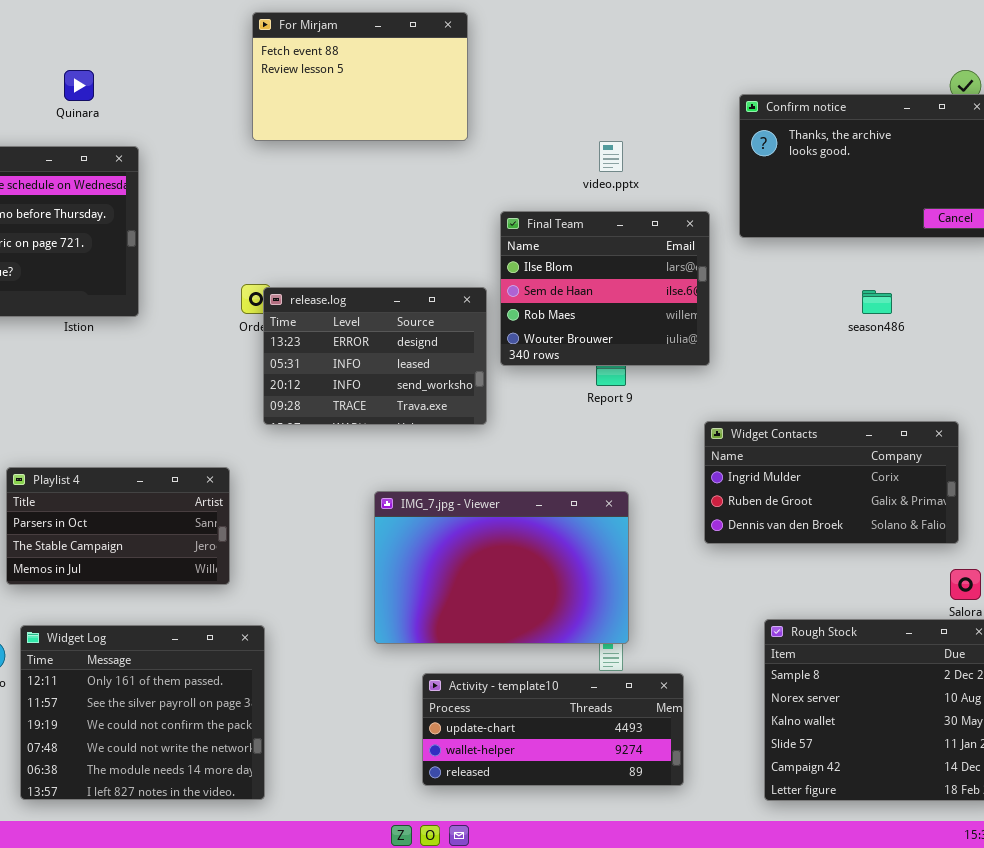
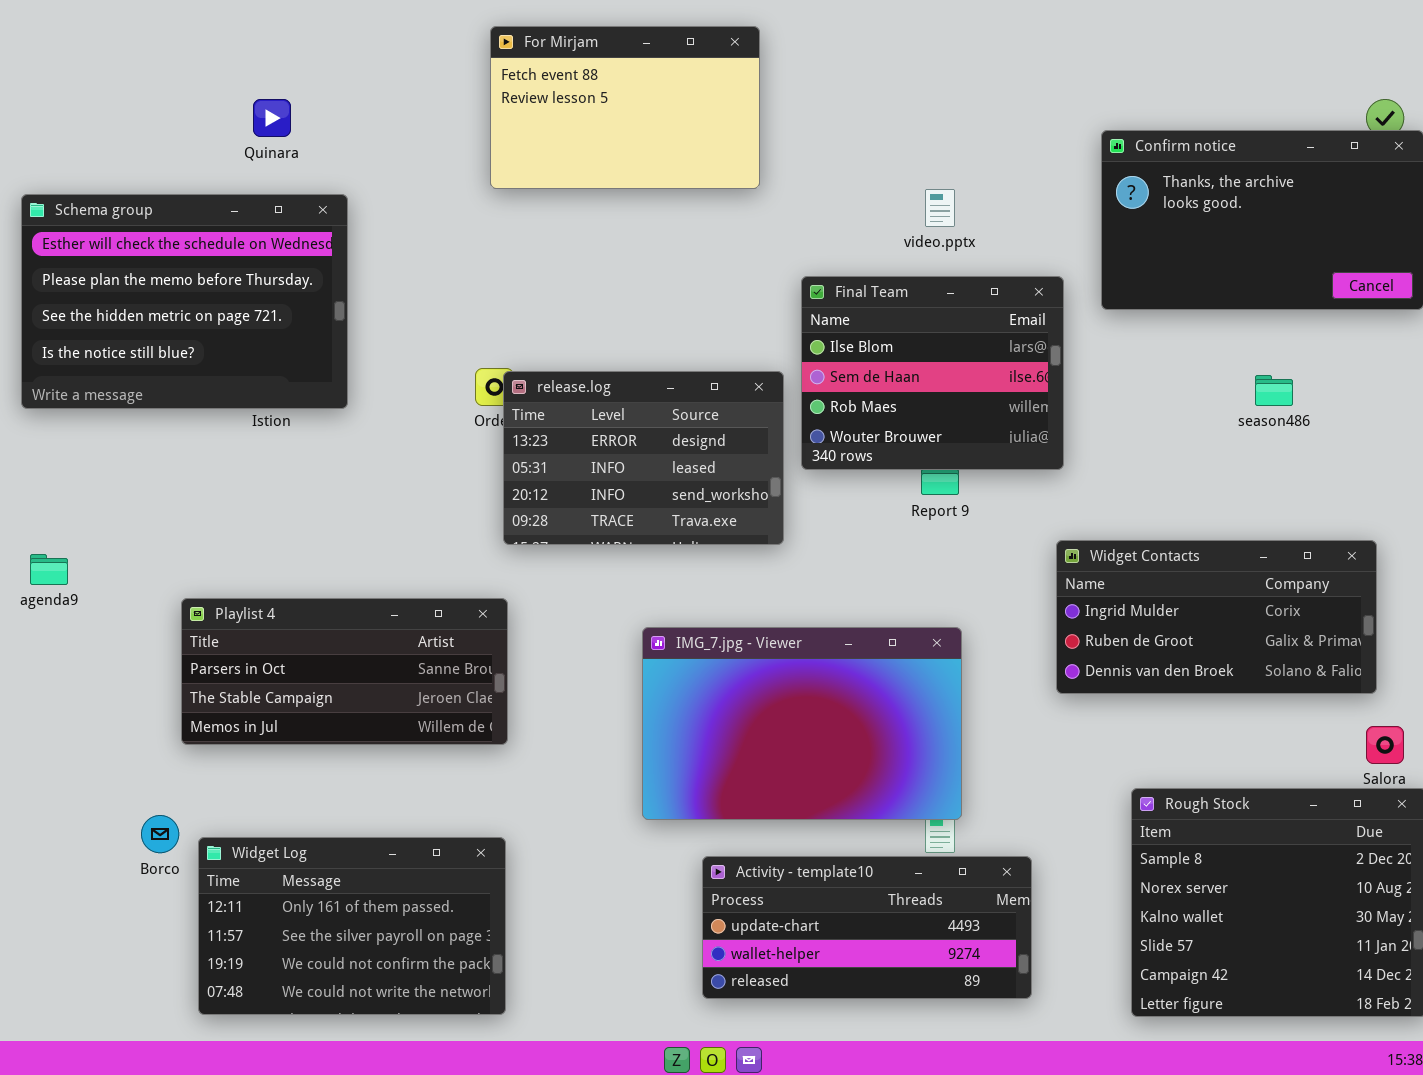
Playlist 4: [6,467,230,585] -> [181,598,508,745], resized
Widget Log: [20,625,265,800] -> [198,837,506,1015], resized

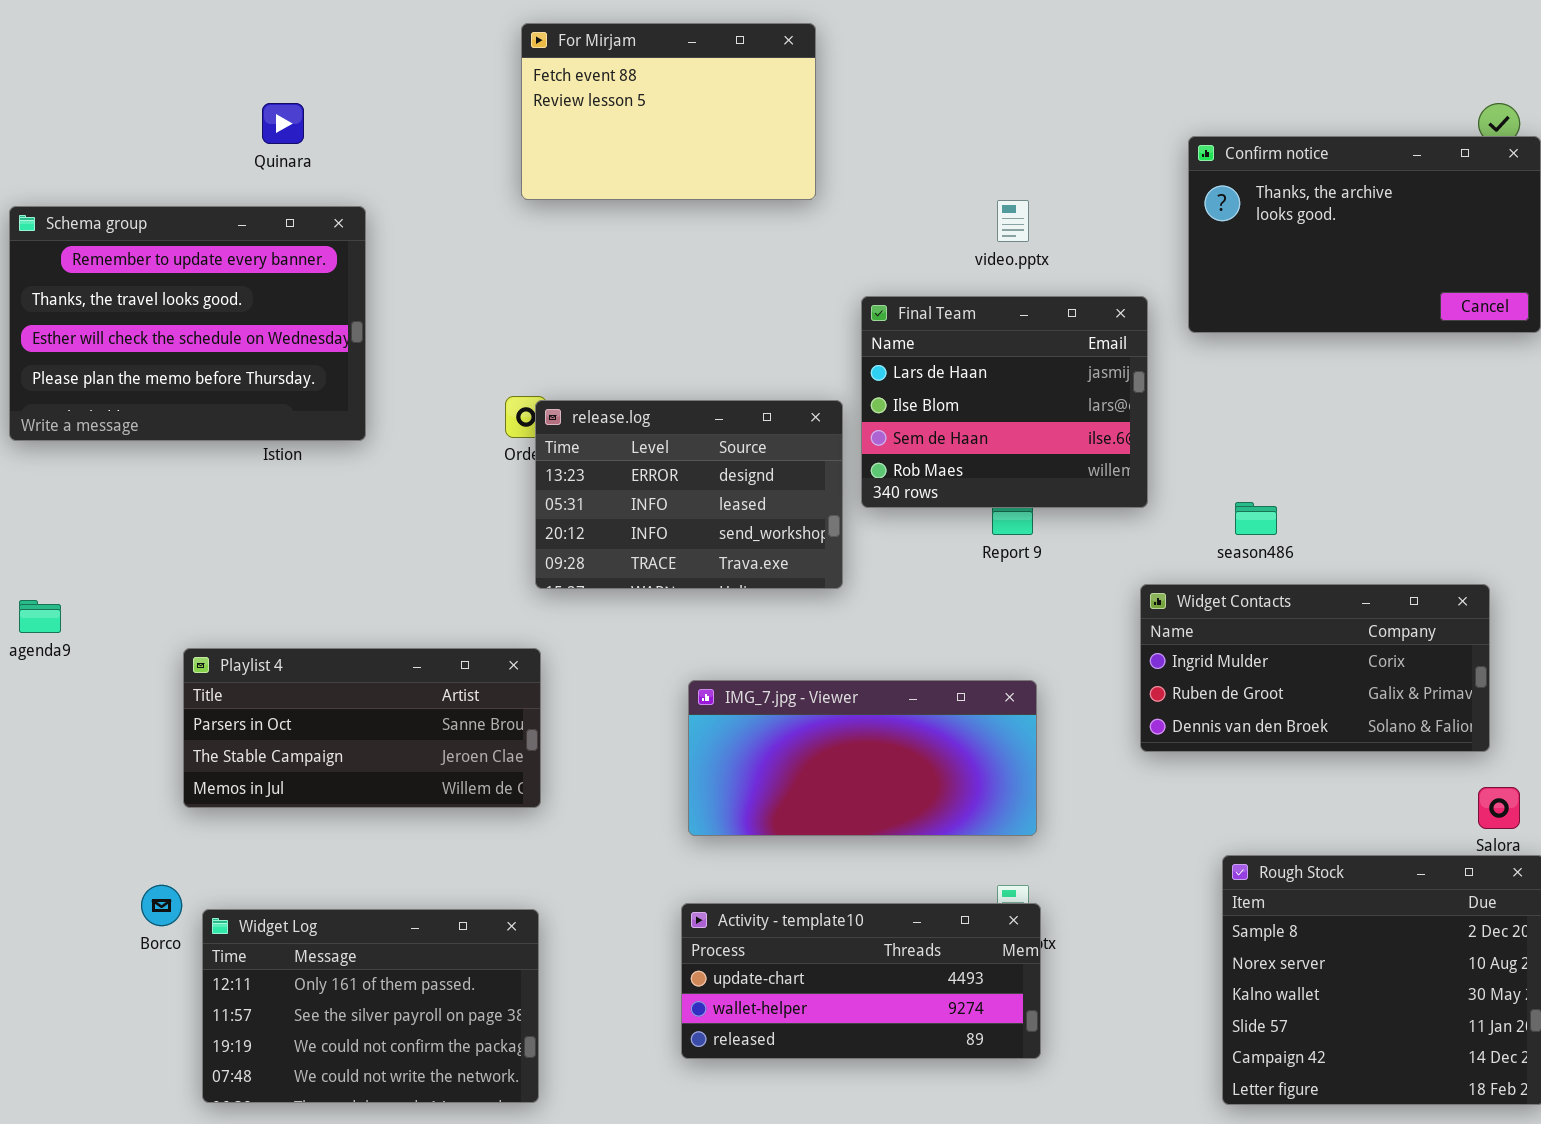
Schema group: [21,194,348,409] -> [9,206,366,441], scrolled up 2 rows
Final Team: [801,276,1064,470] -> [861,296,1148,508], scrolled up 1 row
season486: [1255,375,1293,406] -> [1235,502,1277,535], moved
IMG_7.jpg - Viewer: [642,627,962,820] -> [688,680,1037,836], resized
Activity - template10: [702,856,1032,999] -> [681,903,1041,1059], moved

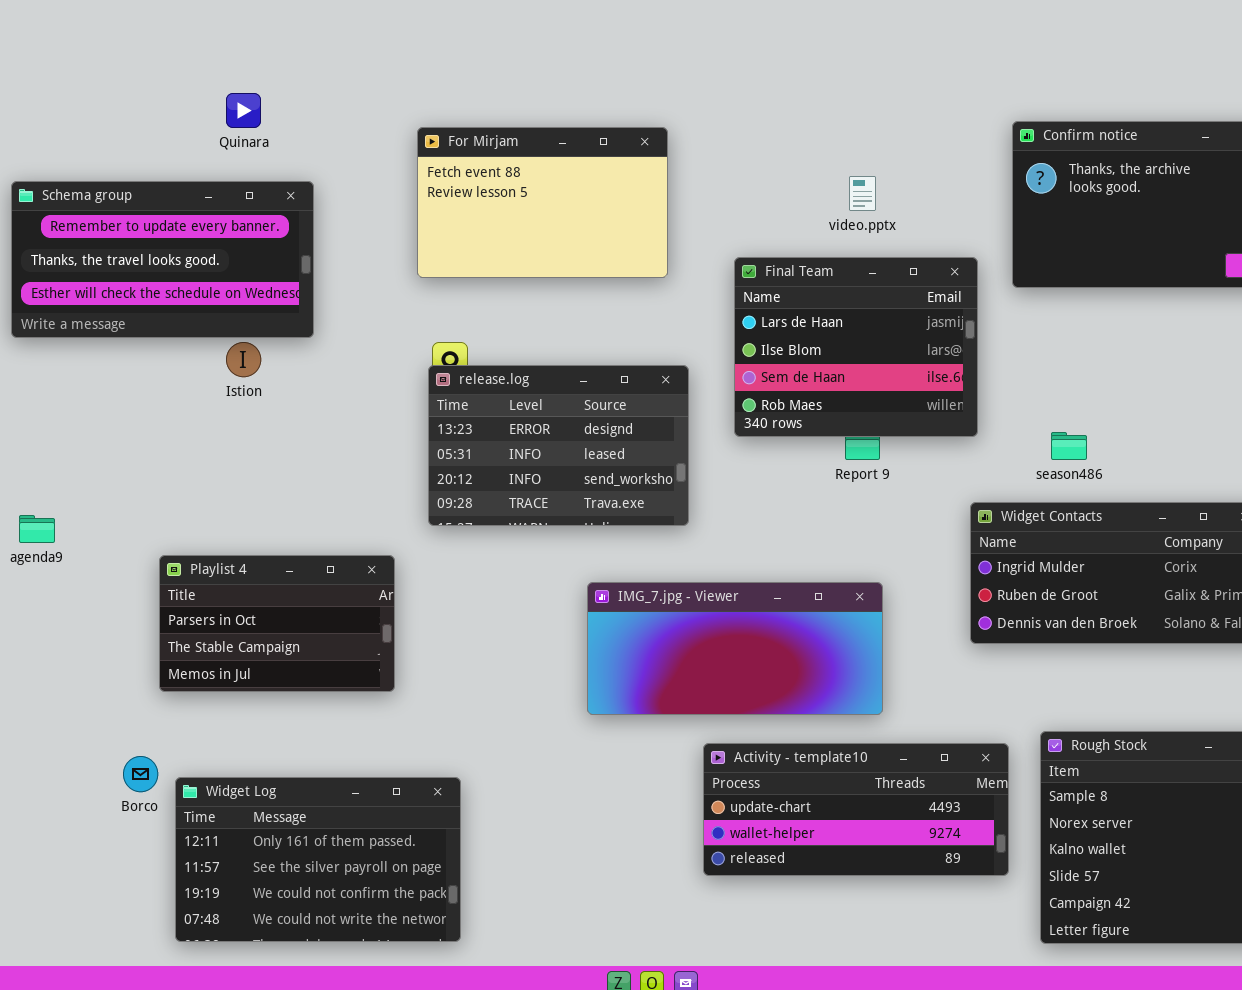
For Mirjam: [521,23,816,200] -> [417,127,668,278], moved
Schema group: [9,206,366,441] -> [11,181,314,338], resized
release.log: [535,400,843,589] -> [428,365,689,526], moved
Playlist 4: [183,648,541,808] -> [159,555,395,692], resized
Activity - template10: [681,903,1041,1059] -> [703,743,1009,876], moved

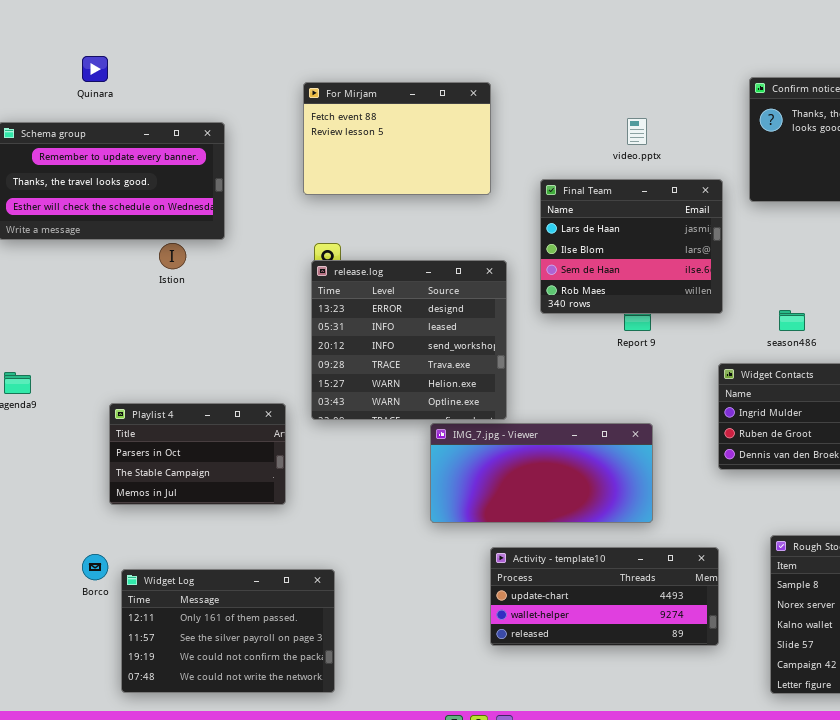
Quinara: [226,93,261,128] -> [82,56,108,82], moved
release.log: [428,365,689,526] -> [311,260,507,420], resized
Activity - template10: [703,743,1009,876] -> [490,547,719,646], moved

